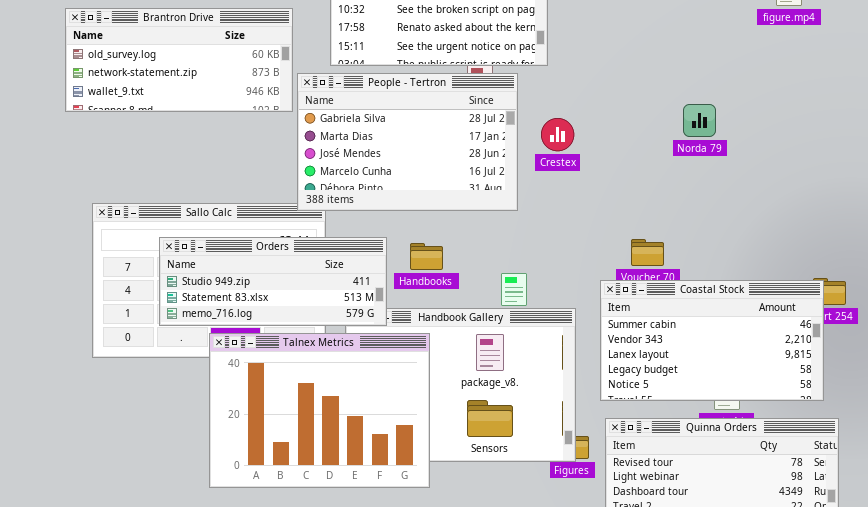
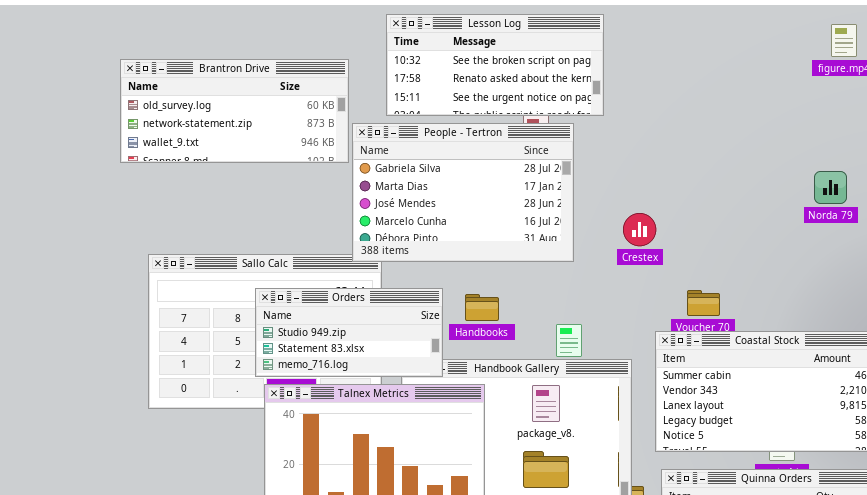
Norda 79: [683,104,716,137] -> [814,171,847,204], moved
Crestex: [541,118,574,151] -> [623,213,656,246], moved
Orders: [159,237,387,326] -> [255,288,443,377], resized

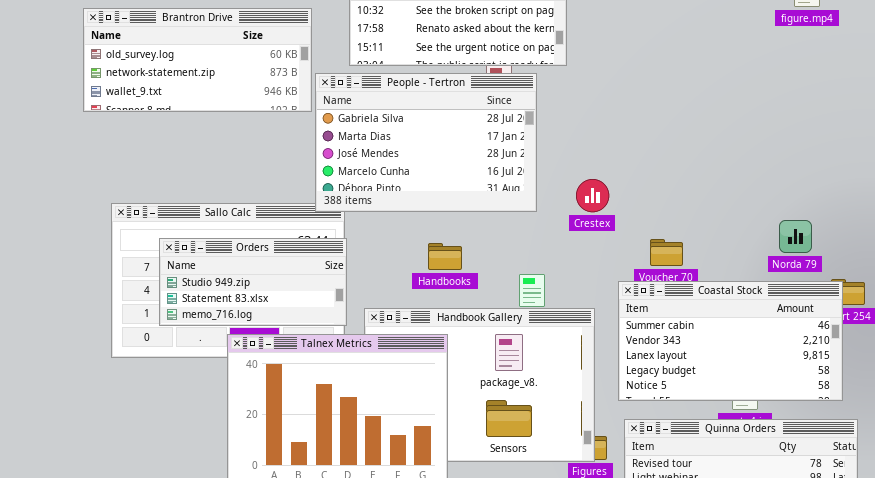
Norda 79: [814,171,847,204] -> [779,220,812,253], moved
Crestex: [623,213,656,246] -> [576,179,609,212], moved
Orders: [255,288,443,377] -> [159,238,347,326], moved

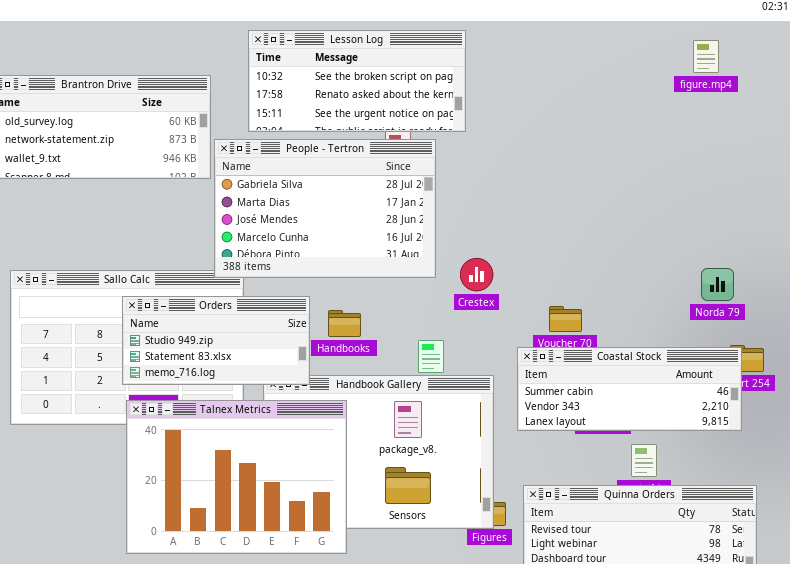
Crestex: [576,179,609,212] -> [460,258,493,291], moved
Norda 79: [779,220,812,253] -> [701,268,734,301], moved
Orders: [159,238,347,326] -> [122,296,310,385], moved
Coastal Stock: [618,281,843,401] -> [517,347,742,431], resized

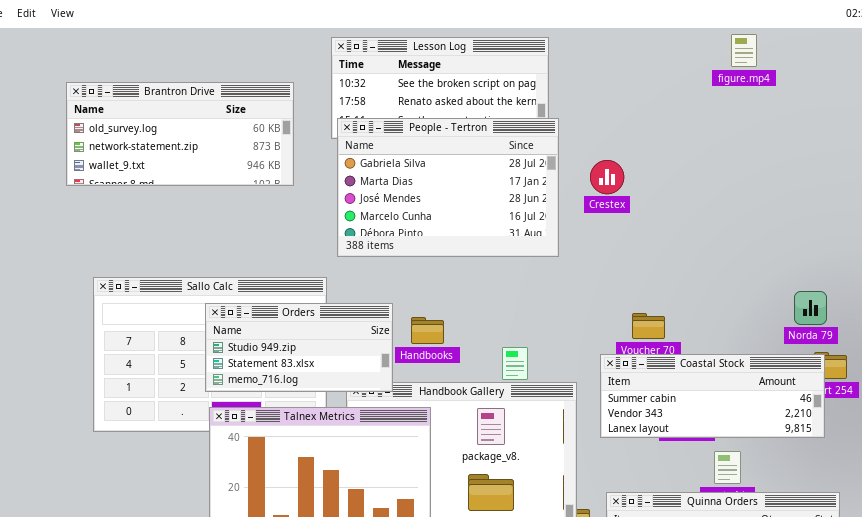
figure.mp4: [693,40,719,73] -> [731,34,757,67], moved
People - Tertron: [214,139,436,278] -> [337,118,559,257], moved
Crestex: [460,258,493,291] -> [590,160,624,194], moved
Norda 79: [701,268,734,301] -> [794,291,827,325], moved

